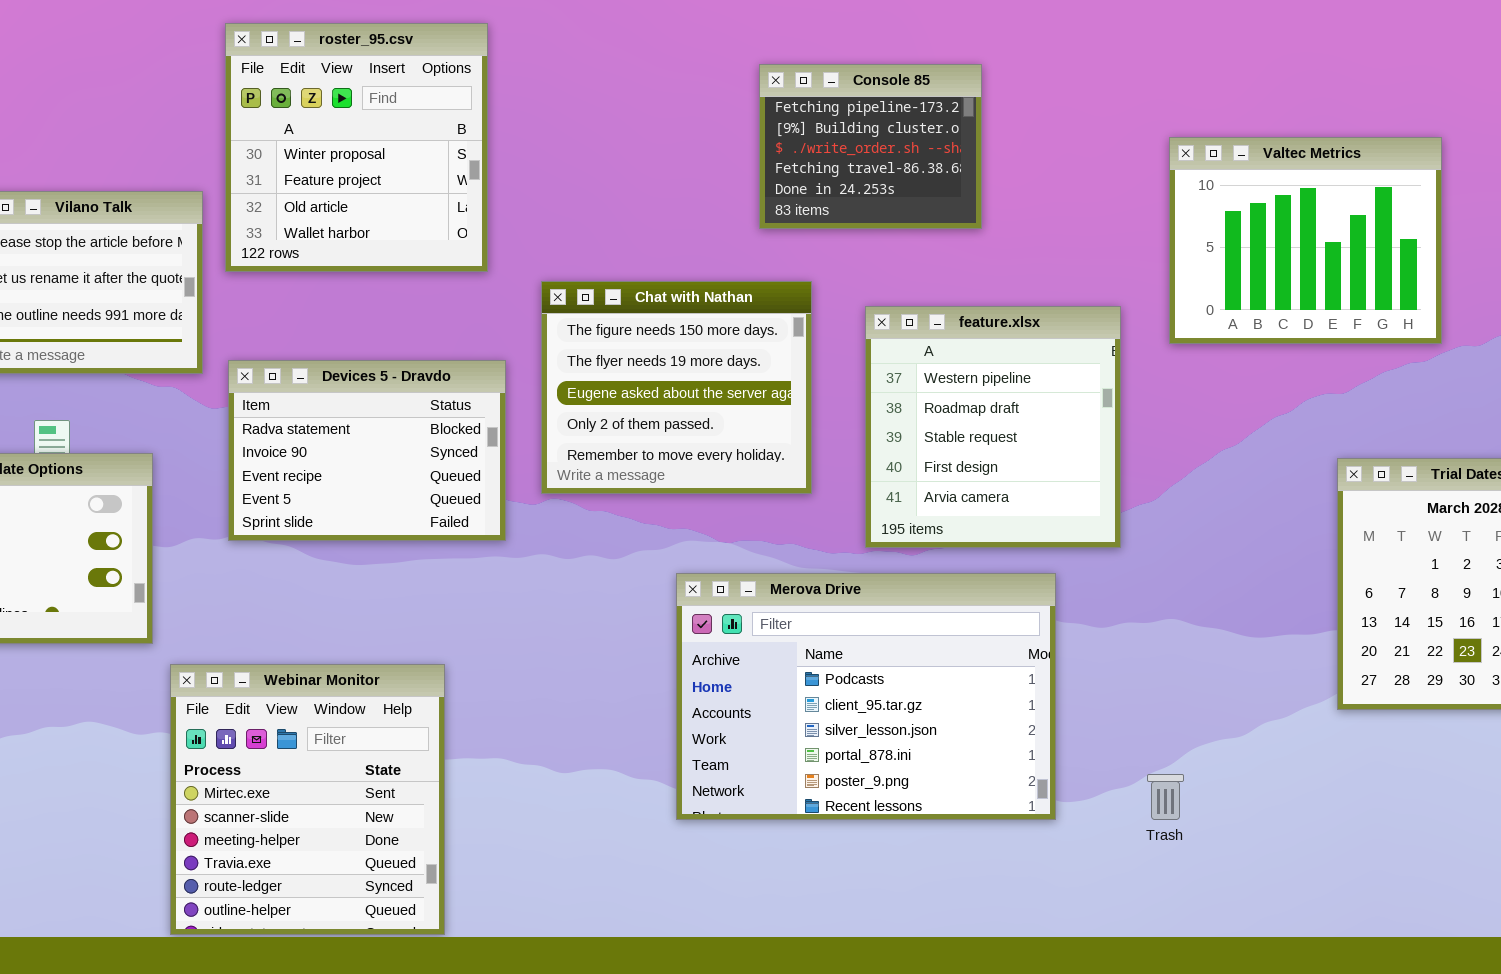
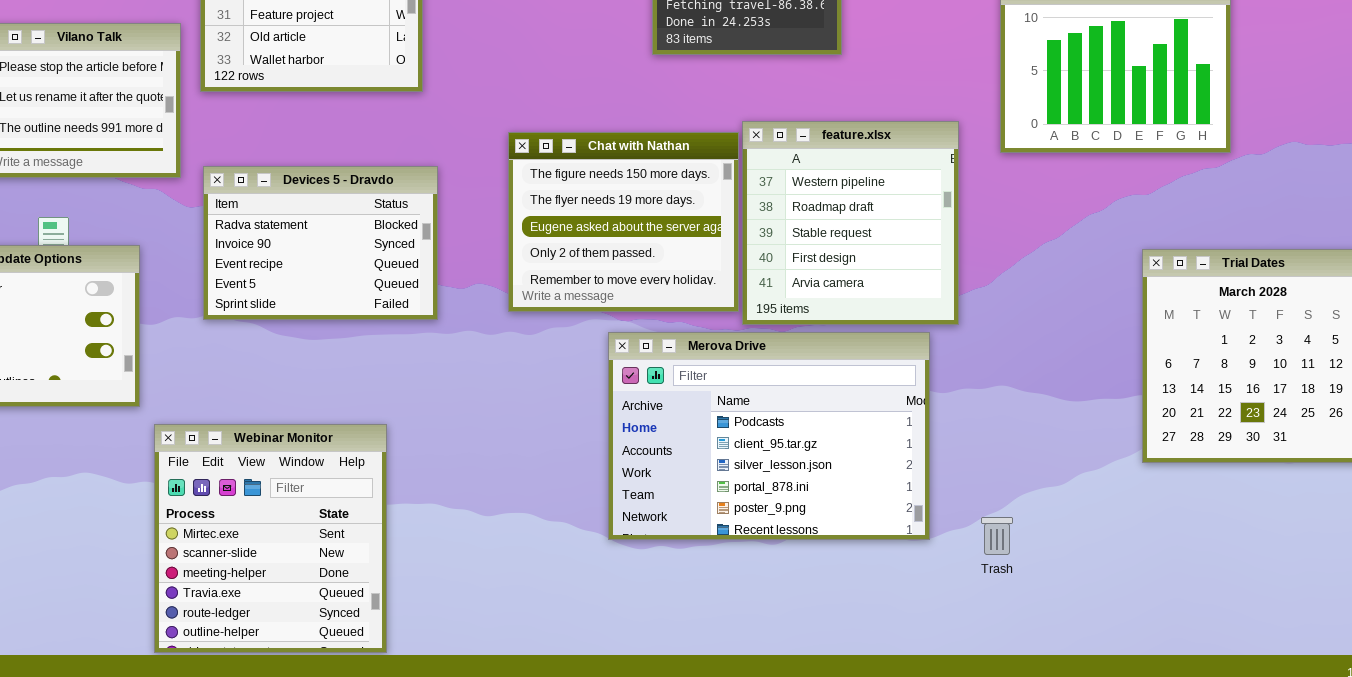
Chat with Nathan: [541,281,812,494] -> [508,132,739,312], moved
Merova Drive: [676,573,1056,820] -> [608,332,930,540], moved

